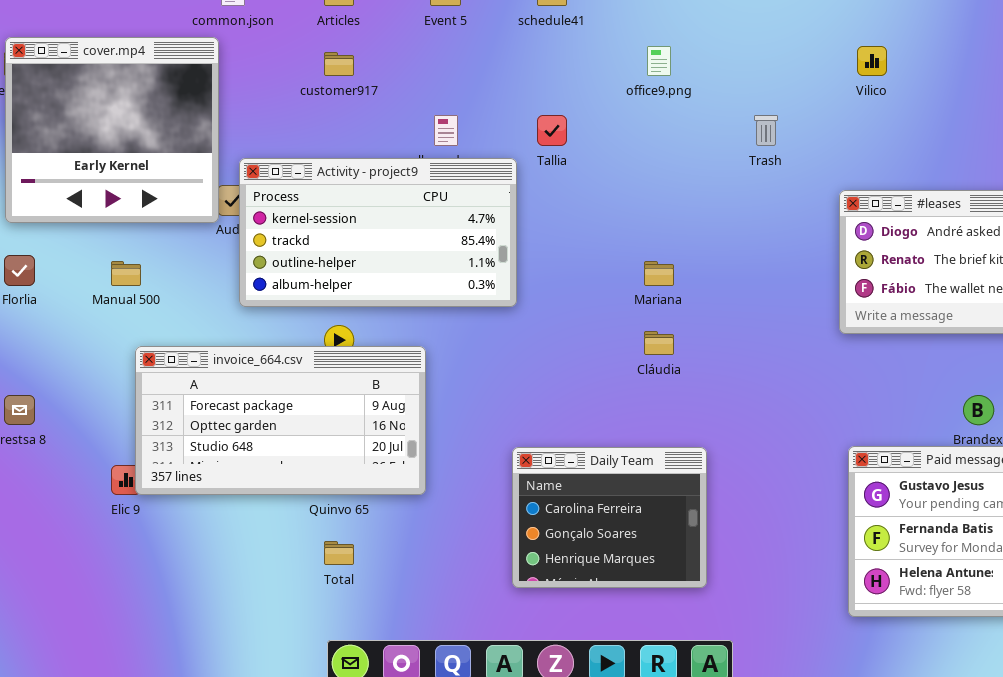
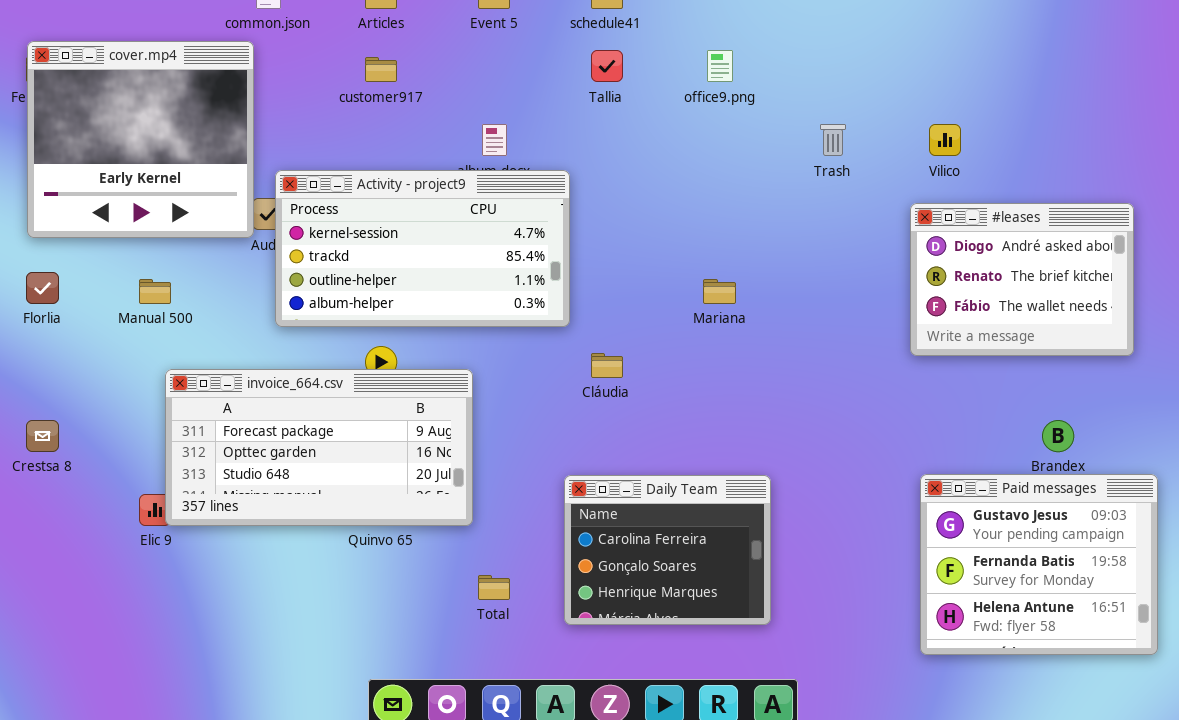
Vilico: [857,46,887,76] -> [929,124,961,156], moved
Tallia: [537,115,567,146] -> [591,50,623,82], moved
Cláudia: [644,331,674,355] -> [591,353,623,378], moved
Total: [324,541,354,565] -> [478,575,510,600], moved

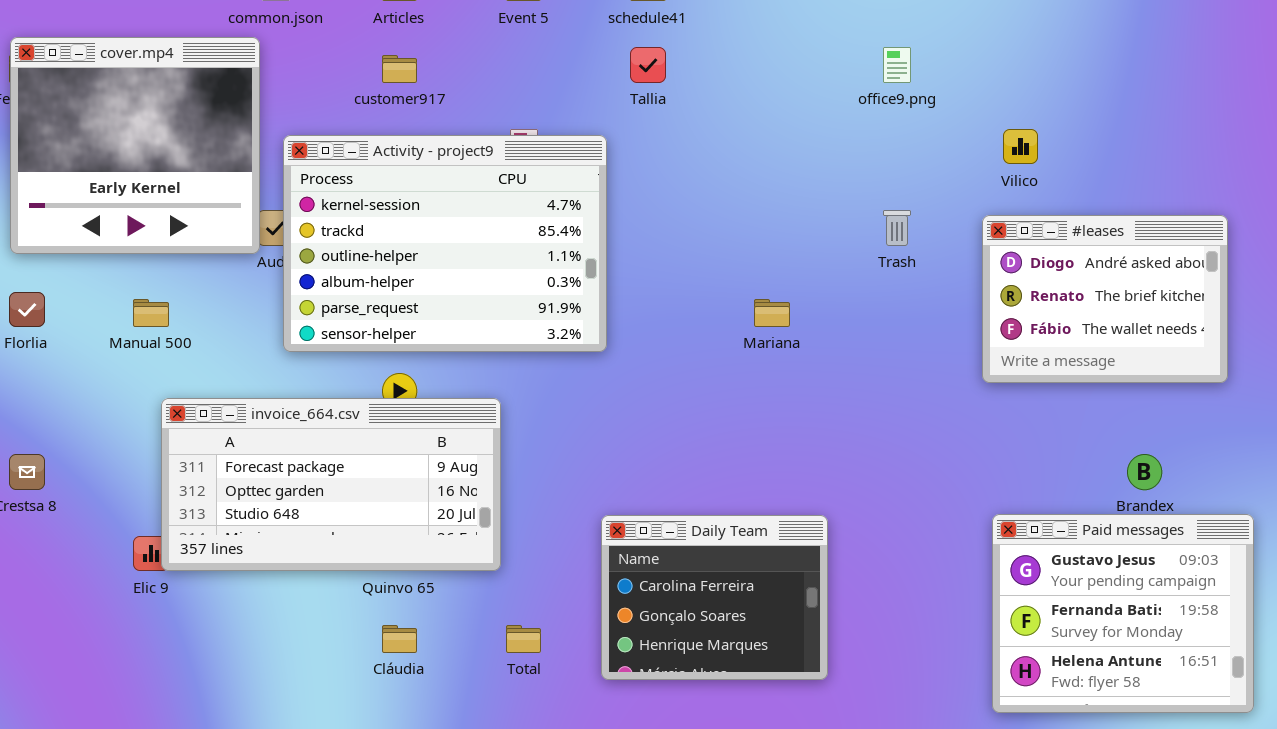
office9.png: [707,50,733,82] -> [883,47,911,83], moved
Trash: [820,124,846,156] -> [883,210,911,246], moved
Activity - project9: [275,170,570,327] -> [283,135,607,352], resized
Cláudia: [591,353,623,378] -> [382,625,417,653], moved

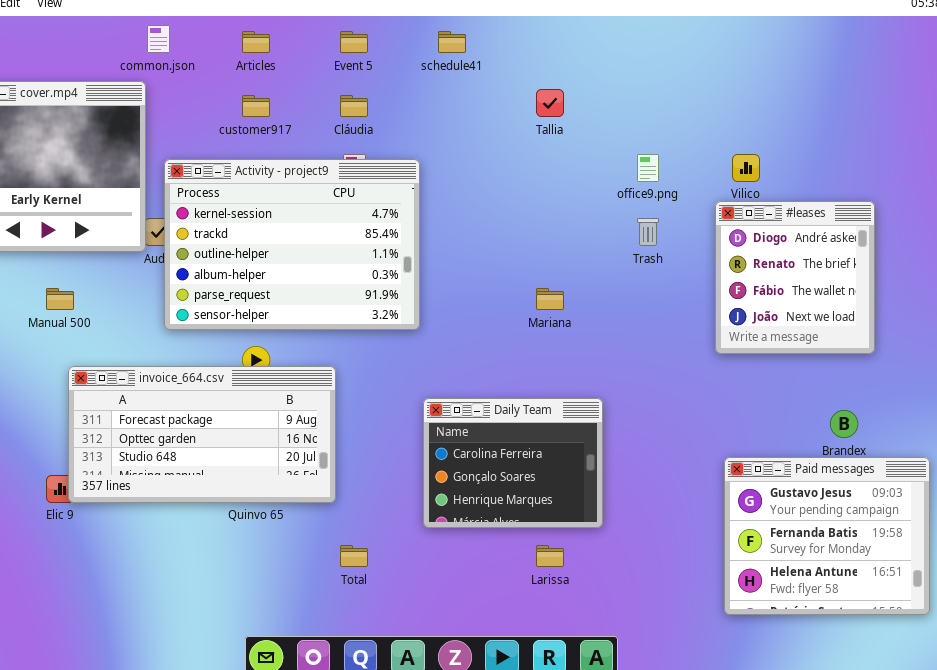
Tallia: [630,47,666,83] -> [536,89,564,117], moved
office9.png: [883,47,911,83] -> [637,154,659,182], moved
#leases: [982,215,1228,383] -> [715,201,875,354], resized
Daily Team: [601,515,828,680] -> [423,398,603,528], moved
Cláudia: [382,625,417,653] -> [340,95,368,117], moved

